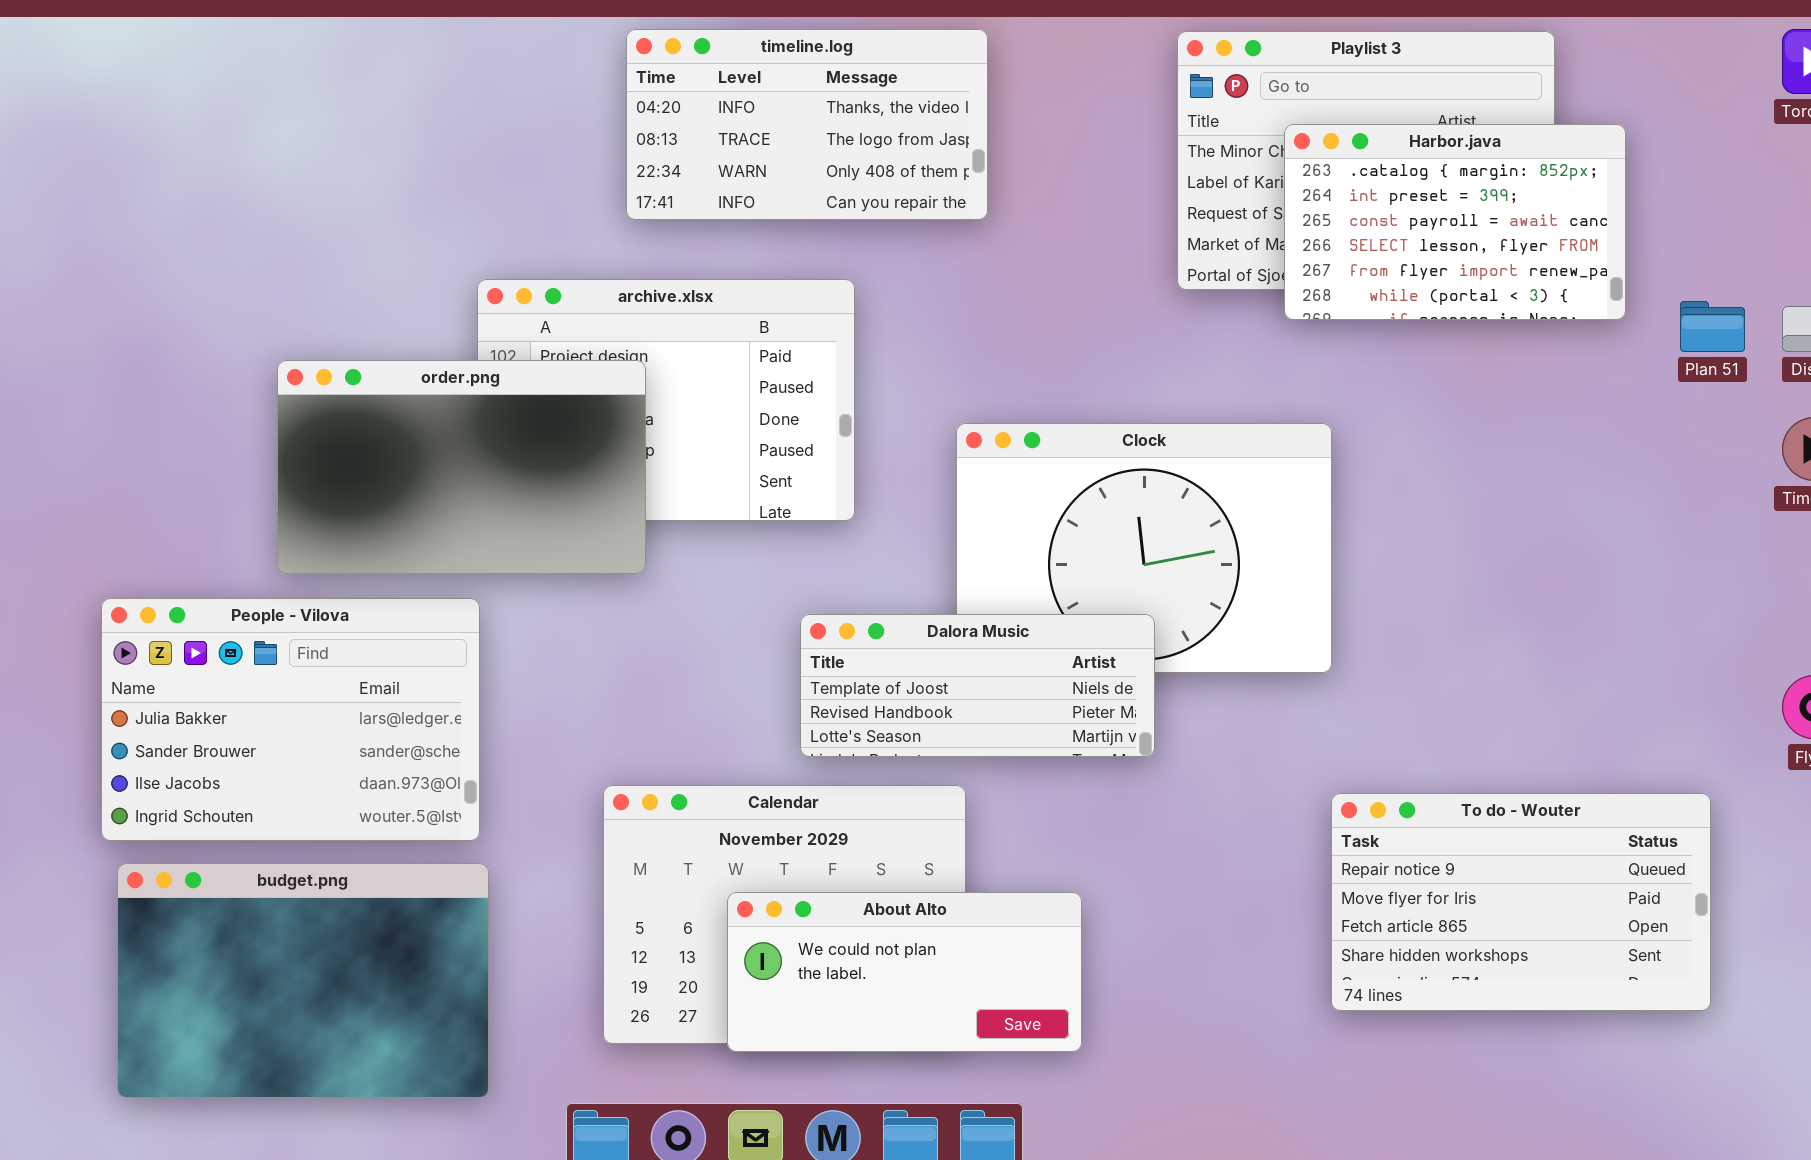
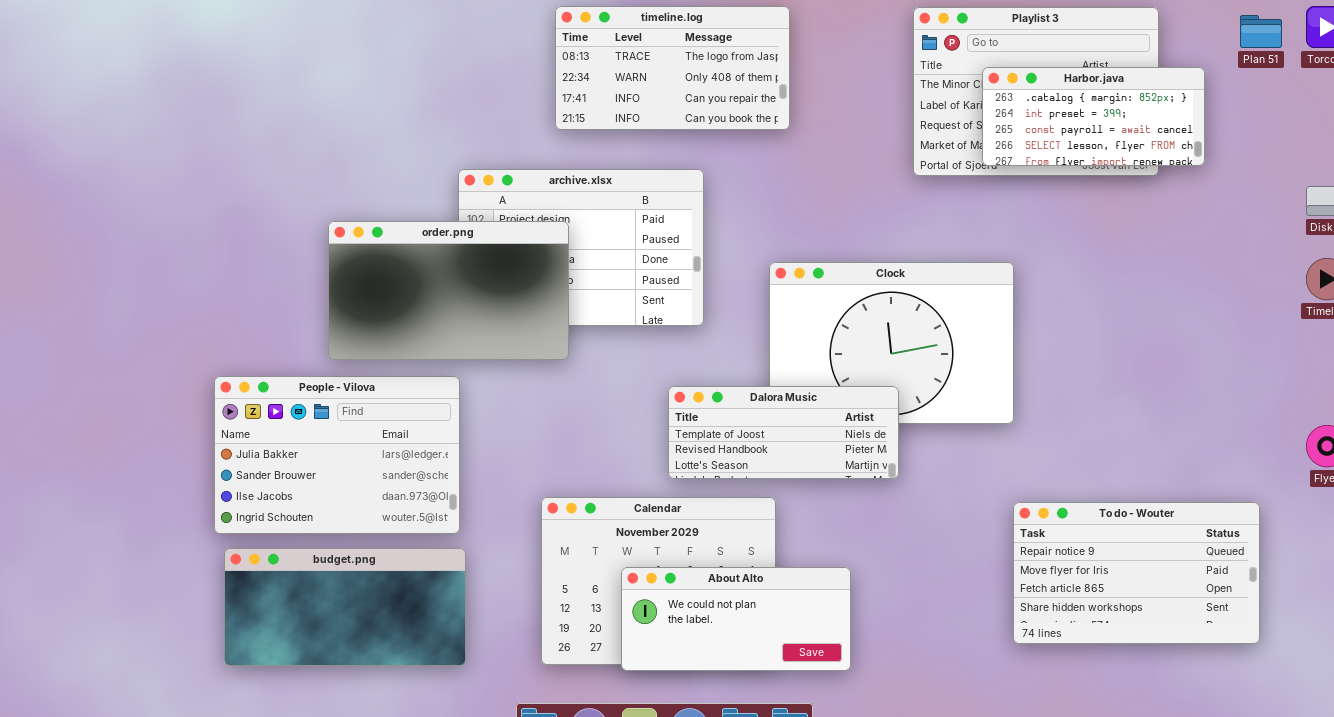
timeline.log: [626,29,988,220] -> [555,6,790,130], scrolled down 1 row
Harbor.java: [1284,124,1626,320] -> [982,67,1205,166], resized
Plan 51: [1680,301,1745,352] -> [1240,15,1282,48], moved
budget.png: [117,863,489,1098] -> [224,548,466,666], resized

